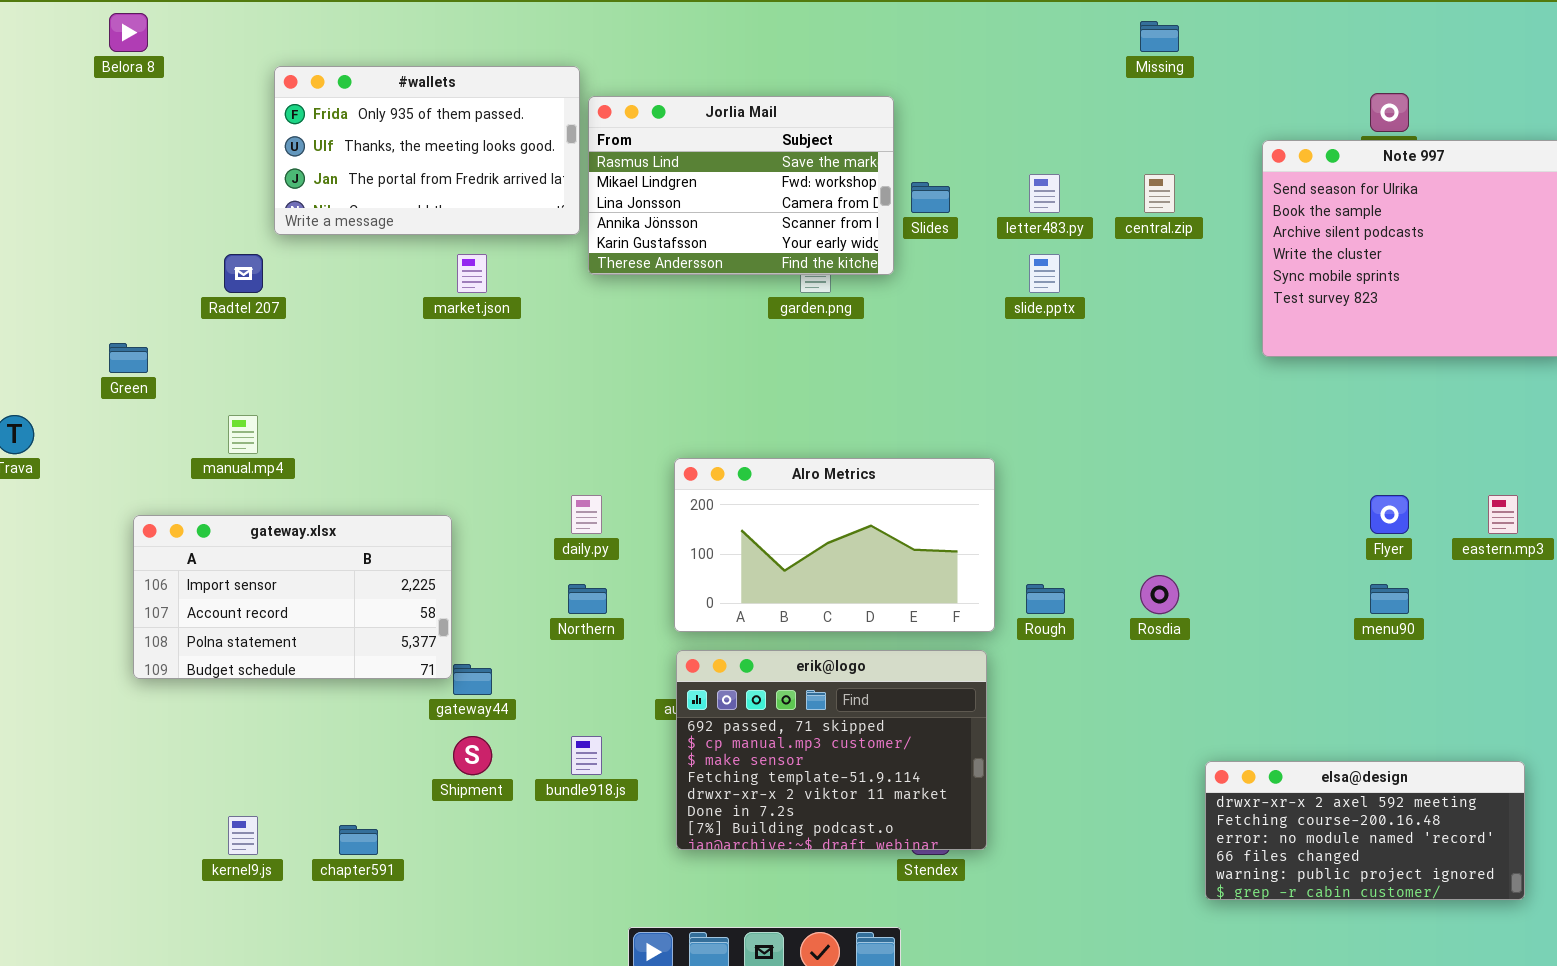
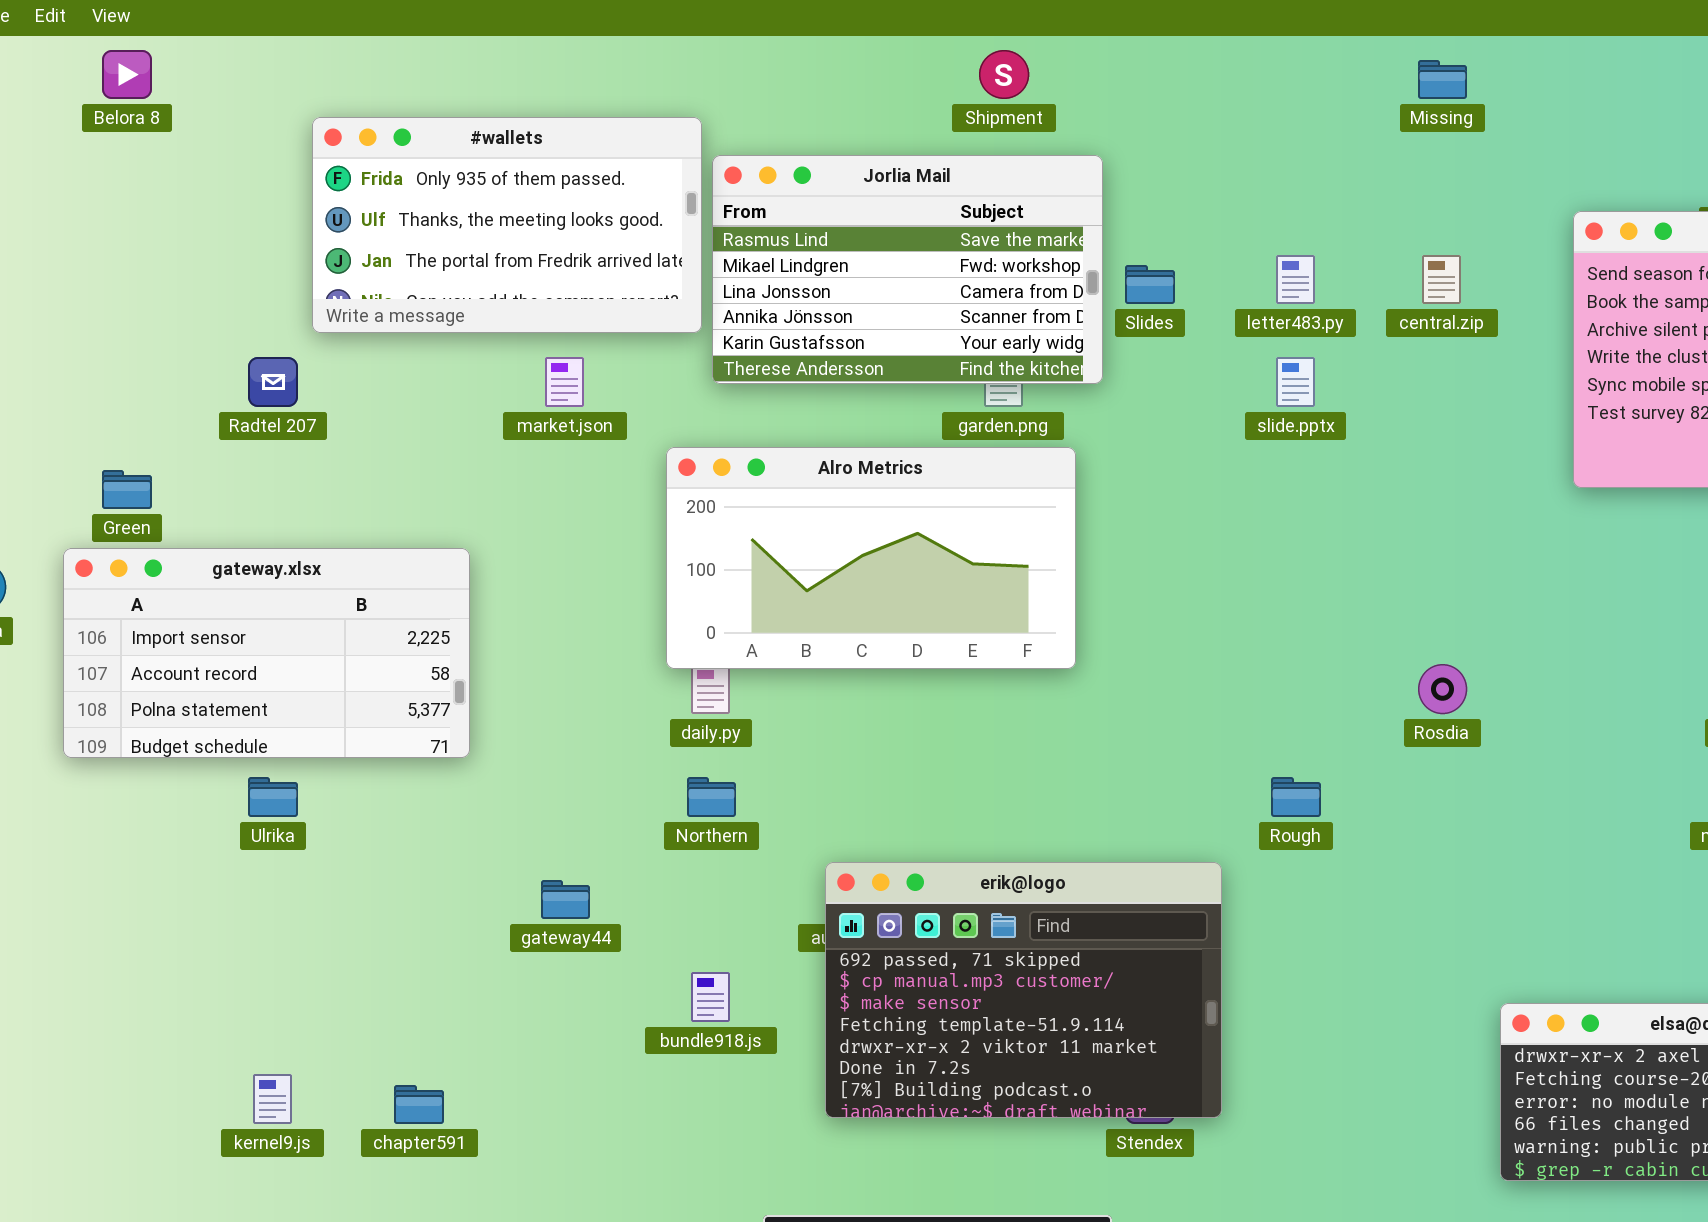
Alro Metrics: [674,458,995,632] -> [666,447,1076,669], moved
gateway.xlsx: [133,515,452,679] -> [63,548,470,758], moved
Rosdia: [1140,575,1179,614] -> [1418,664,1467,714], moved
Shipment: [453,736,492,775] -> [979,50,1029,99], moved

